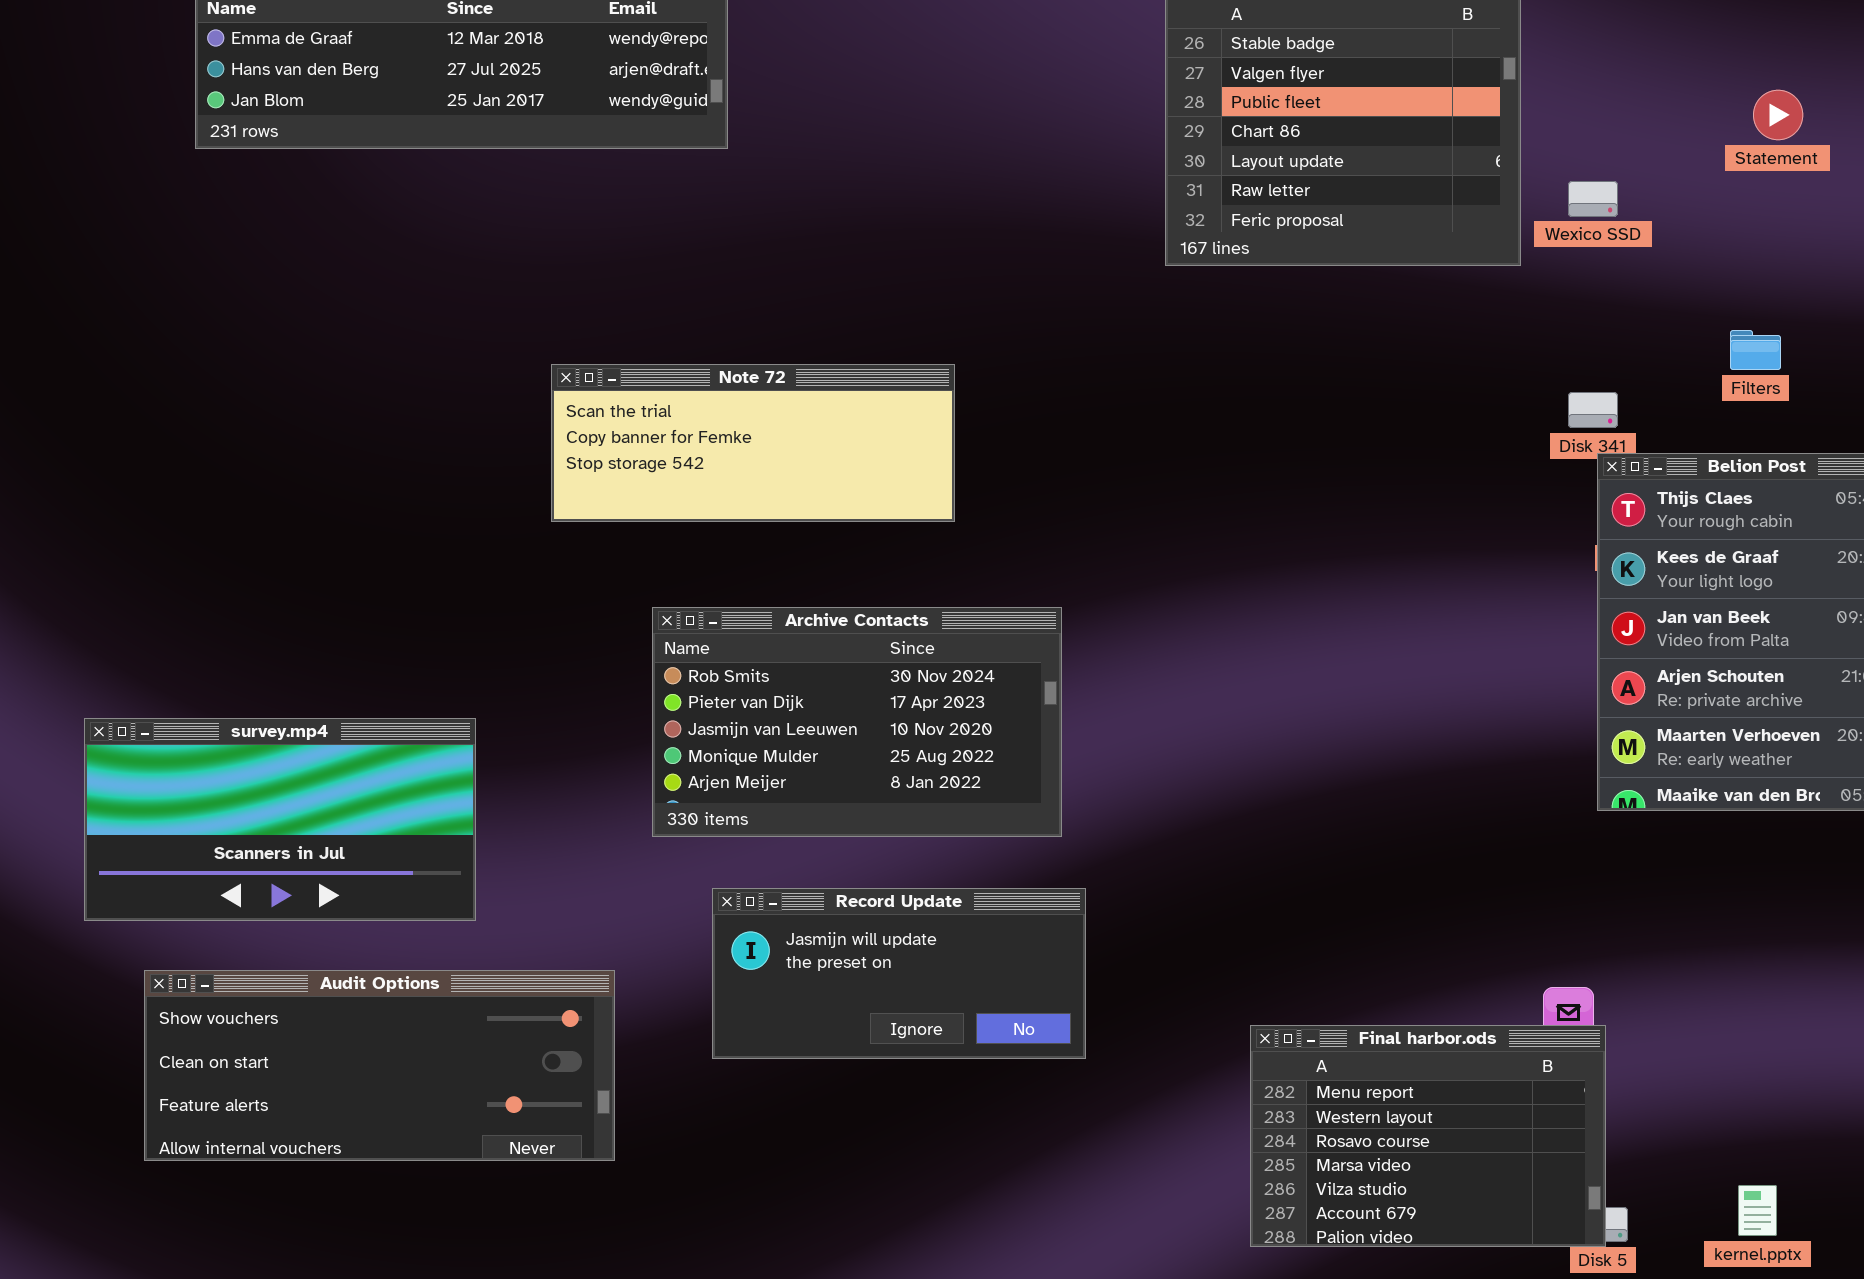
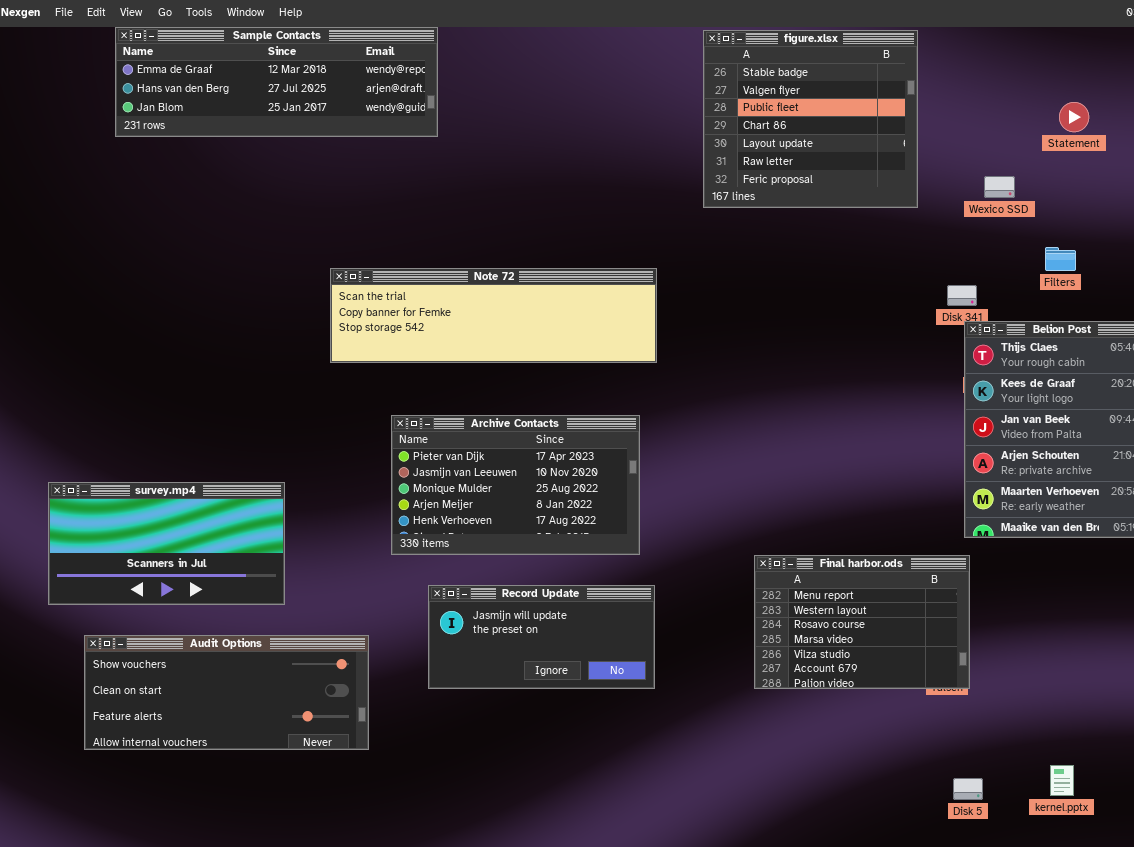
Wexico SSD: [1568,181,1618,217] -> [984,176,1015,198], moved
Note 72: [551,364,955,522] -> [330,268,657,363], resized
Archive Contacts: [652,607,1062,837] -> [391,415,640,555], scrolled down 1 row
Final harbor.ods: [1250,1025,1606,1247] -> [754,555,970,689], moved

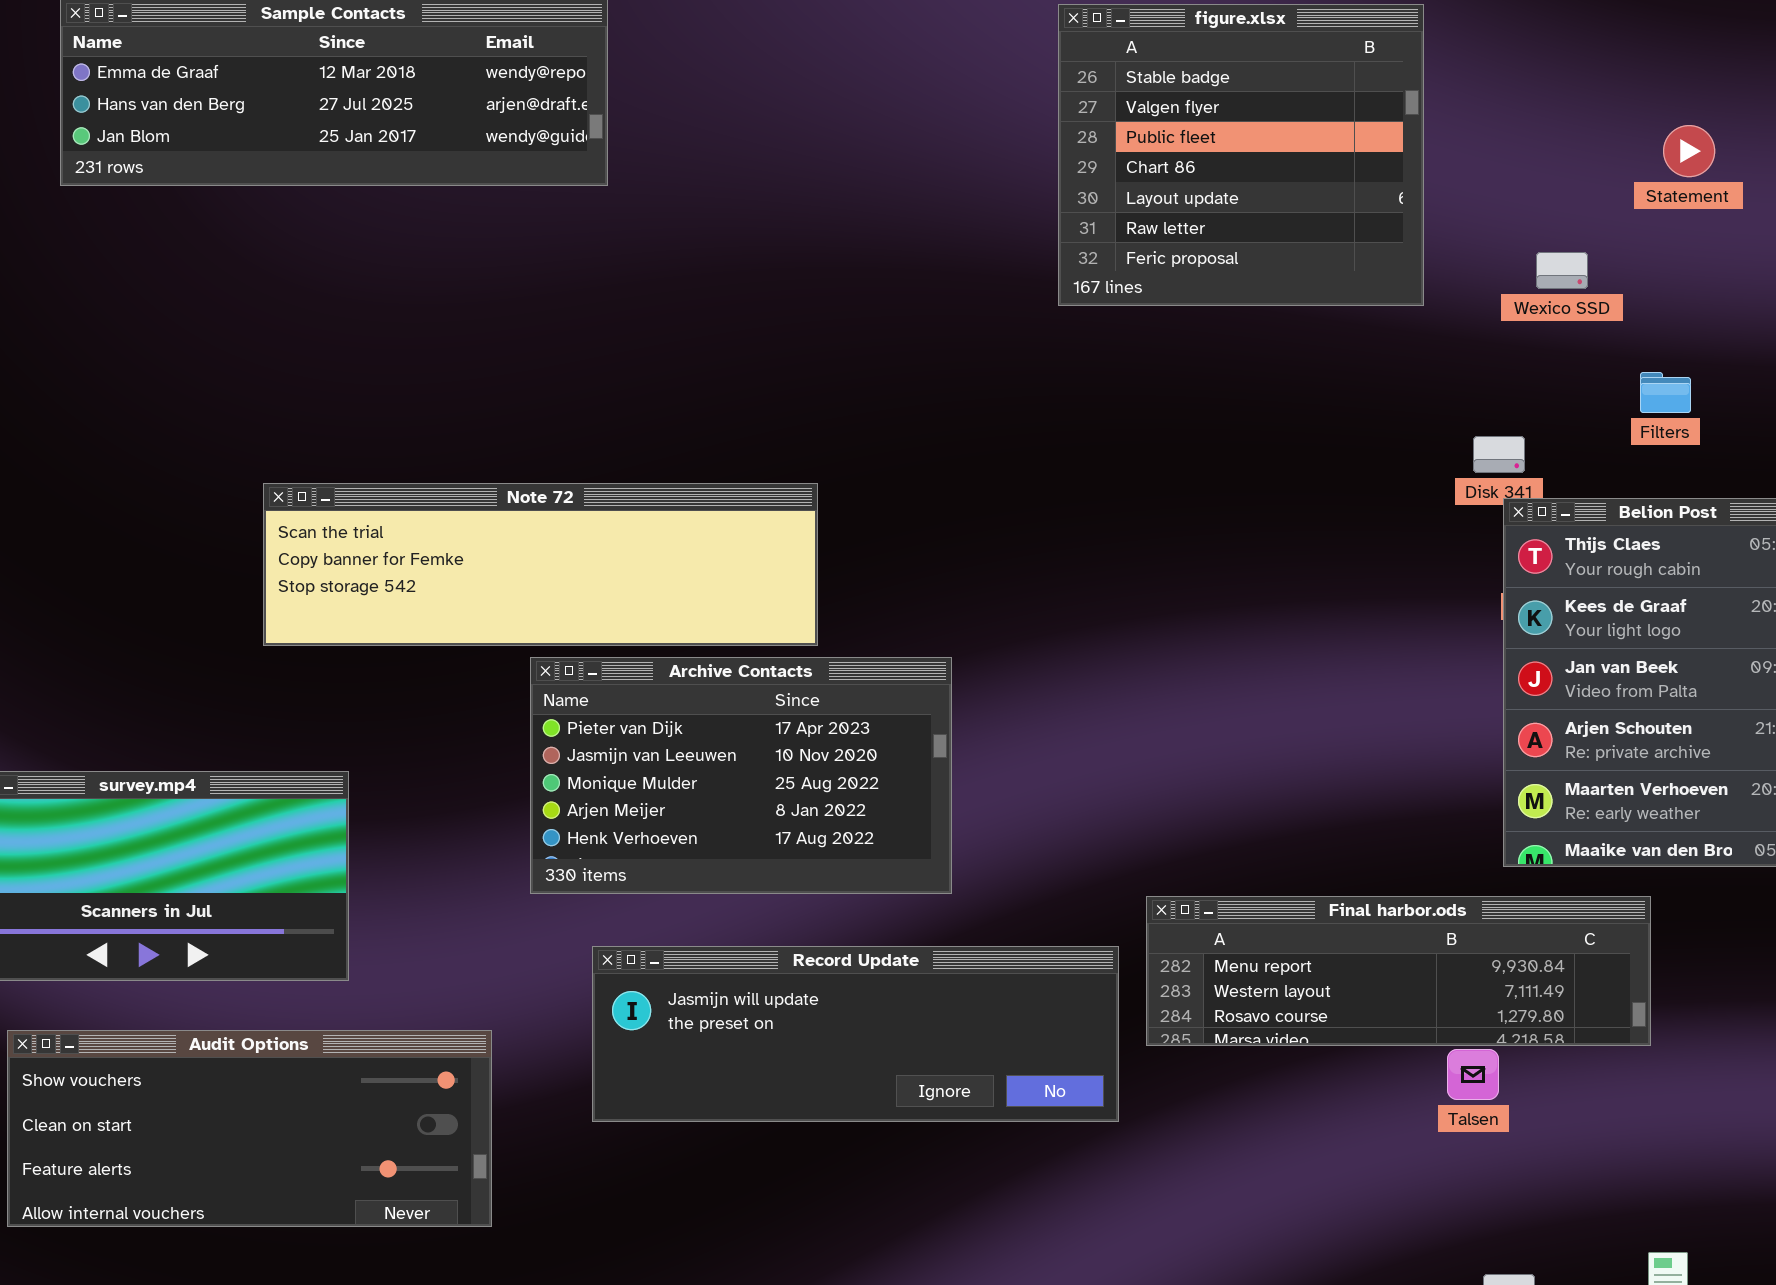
Note 72: [330,268,657,363] -> [263,483,818,646], moved
Final harbor.ods: [754,555,970,689] -> [1146,896,1651,1046], resized
Record Update: [428,585,655,689] -> [592,946,1119,1122], resized

